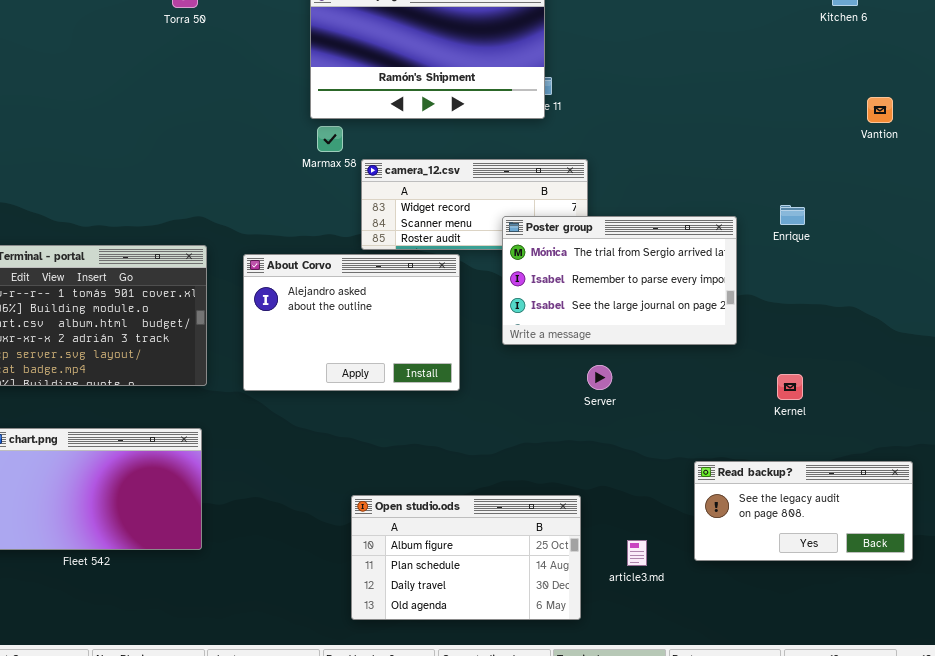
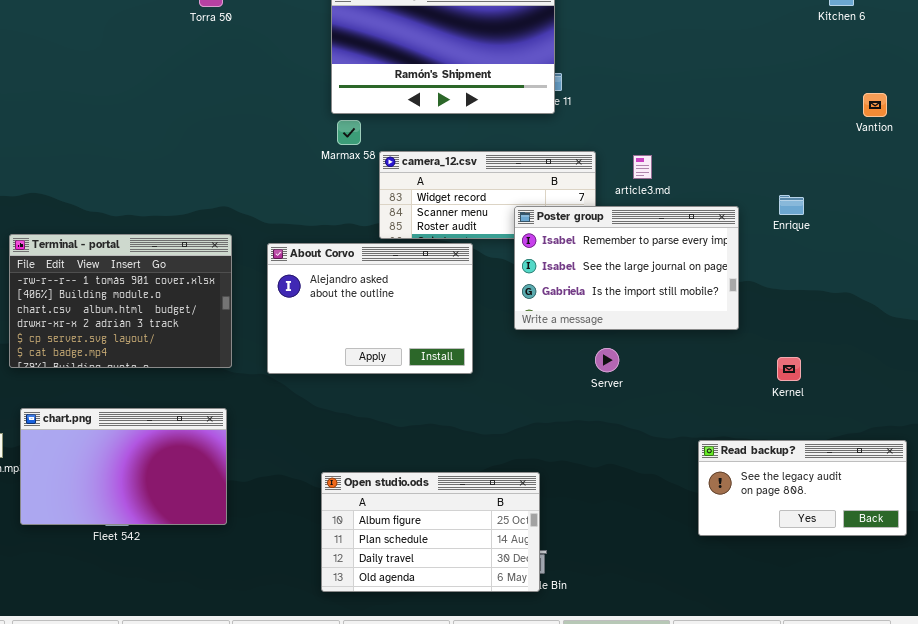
Poster group: [502,216,737,345] -> [514,206,739,330], scrolled down 1 row
Open studio.ods: [351,495,581,620] -> [321,472,540,592], moved
article3.md: [627,540,647,566] -> [633,155,652,179], moved

